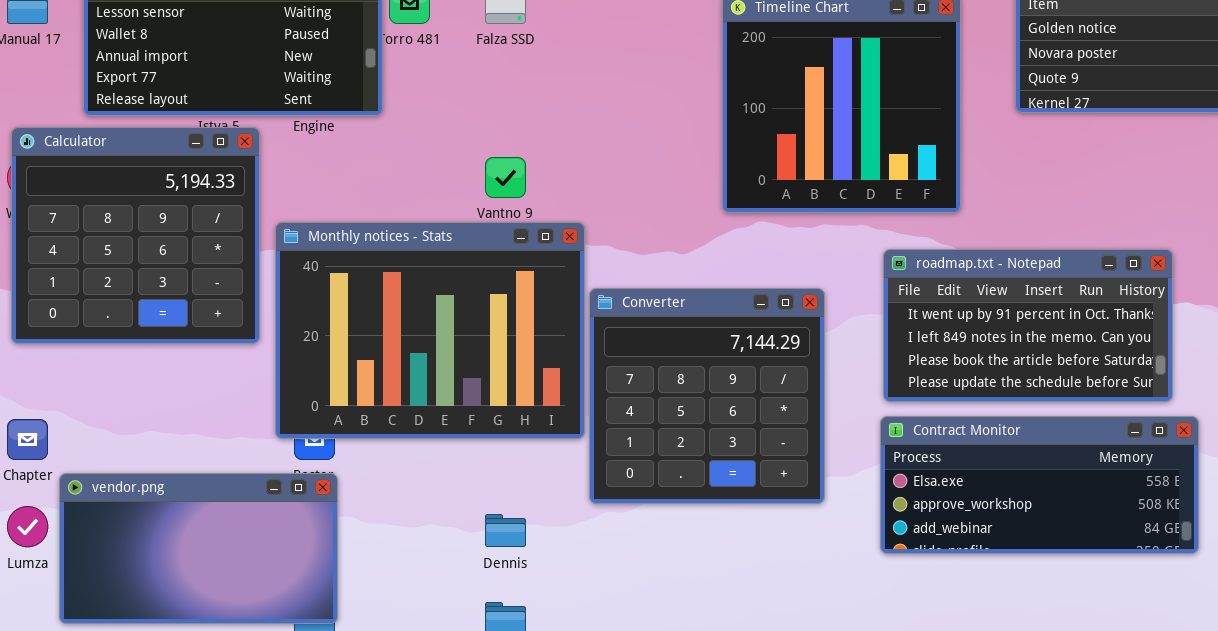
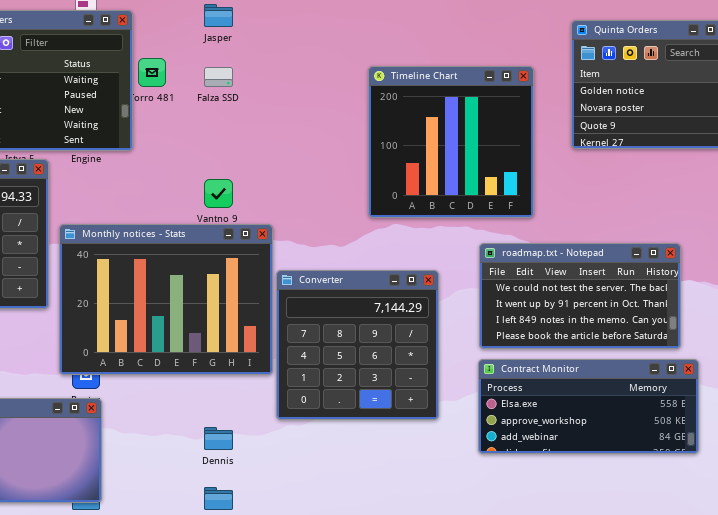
roadmap.txt - Notepad: [883,249,1173,402] -> [479,243,681,349], scrolled up 1 row

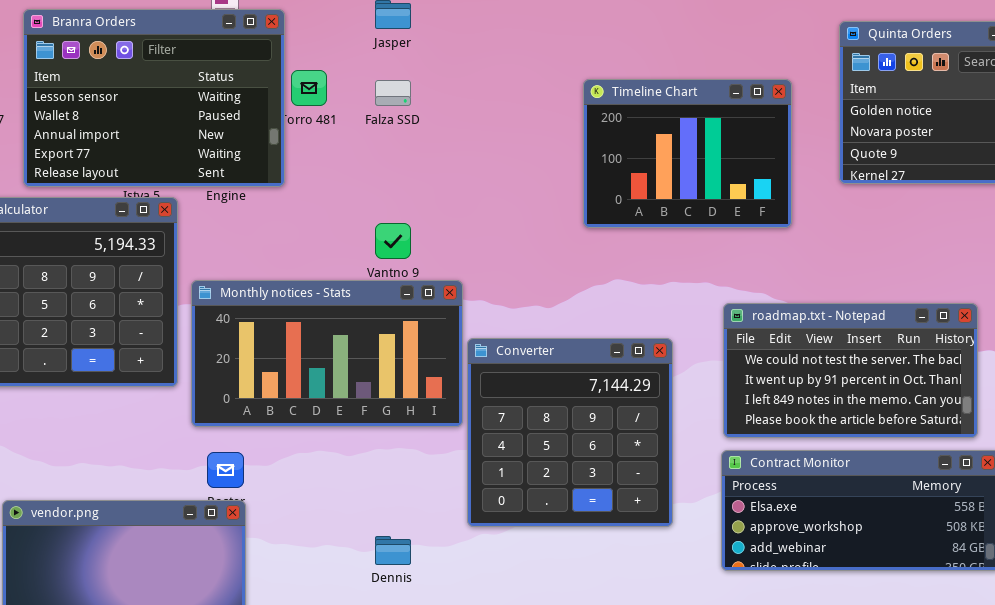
Timeline Chart: [368,66,534,218] -> [583,79,792,228], resized
Monthly notices - Stats: [59,224,273,375] -> [191,280,463,427], resized

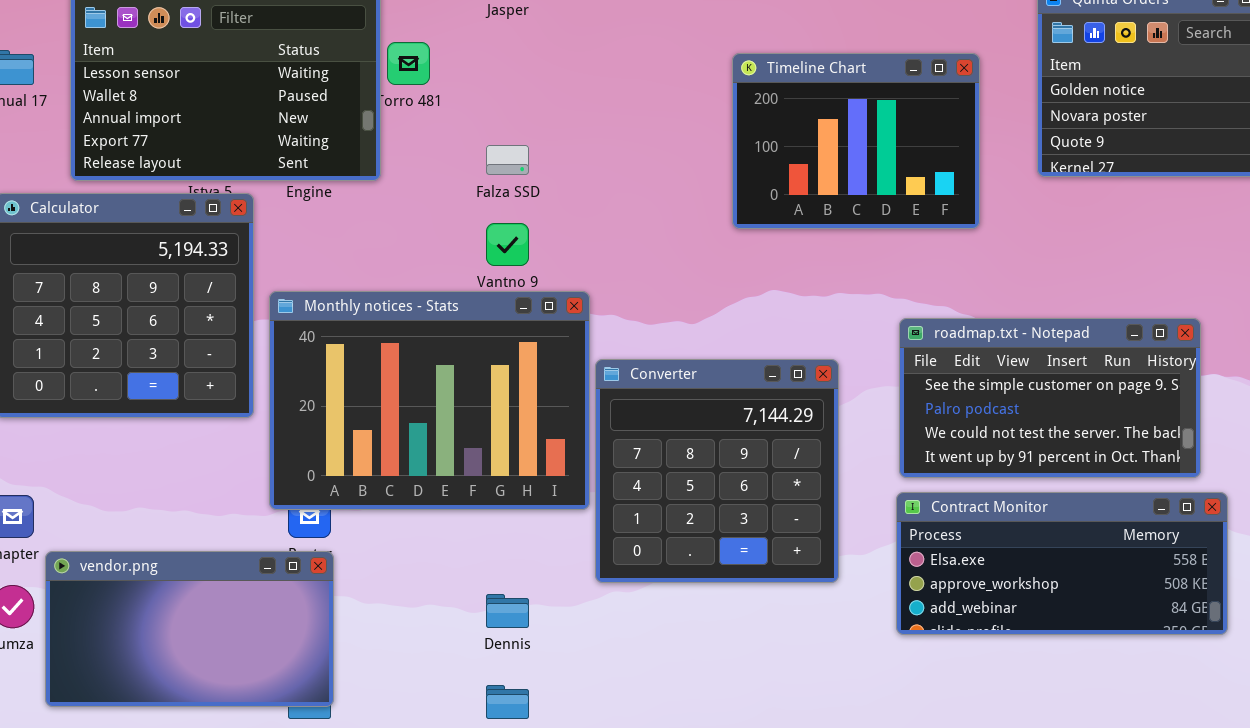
Falza SSD: [375,80,411,106] -> [486,145,529,175], moved
Monthly notices - Stats: [191,280,463,427] -> [269,291,590,510], resized
roadmap.txt - Notepad: [723,303,978,438] -> [899,318,1201,478], scrolled up 2 rows

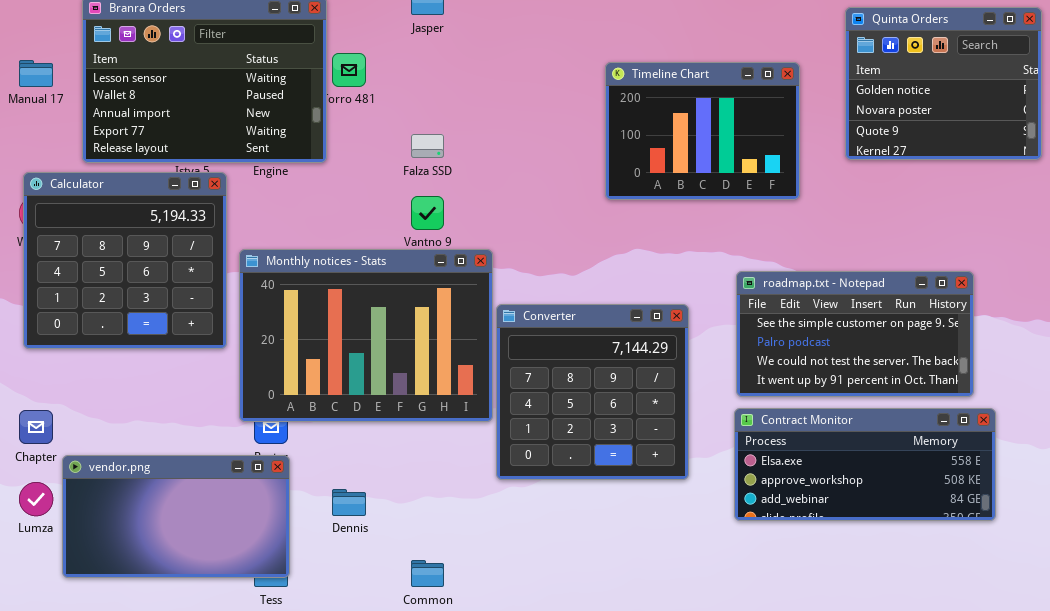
Dennis: [486,594,529,628] -> [332,489,366,516], moved

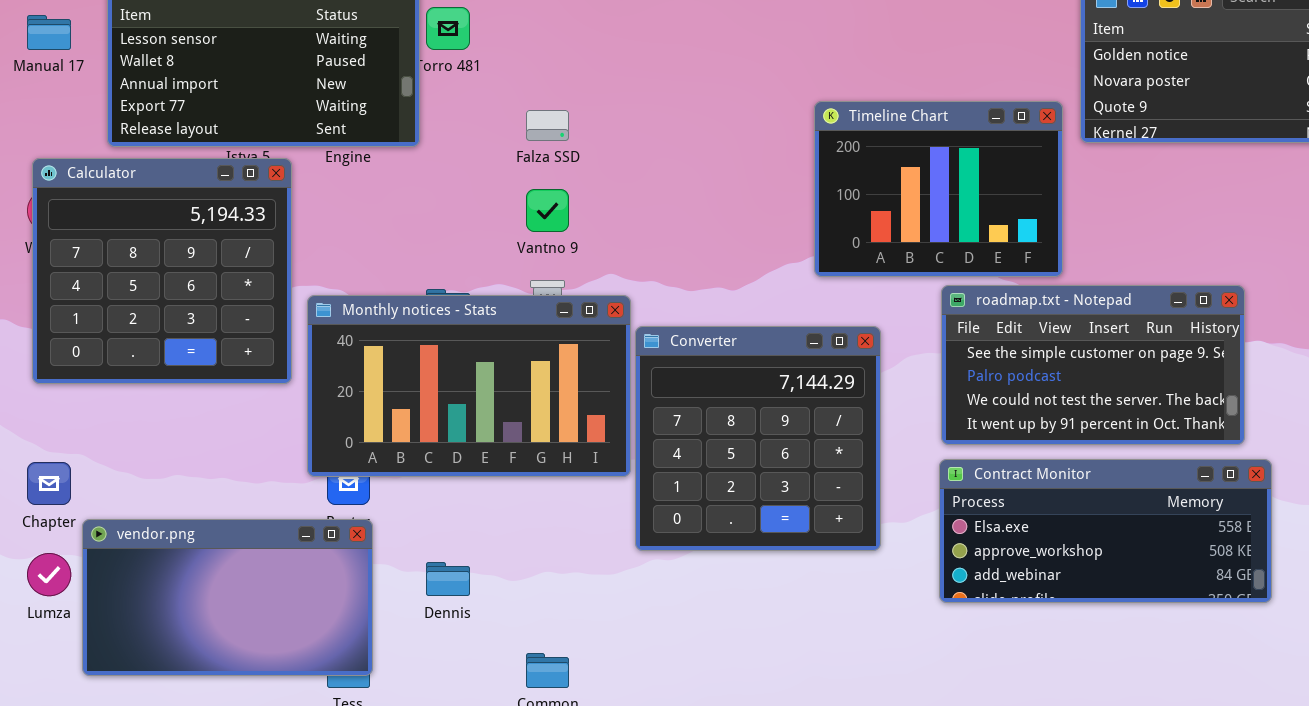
Timeline Chart: [605,62,800,200] -> [814,101,1063,277], moved
Monthly notices - Stats: [239,249,493,422] -> [307,295,631,477], resized

